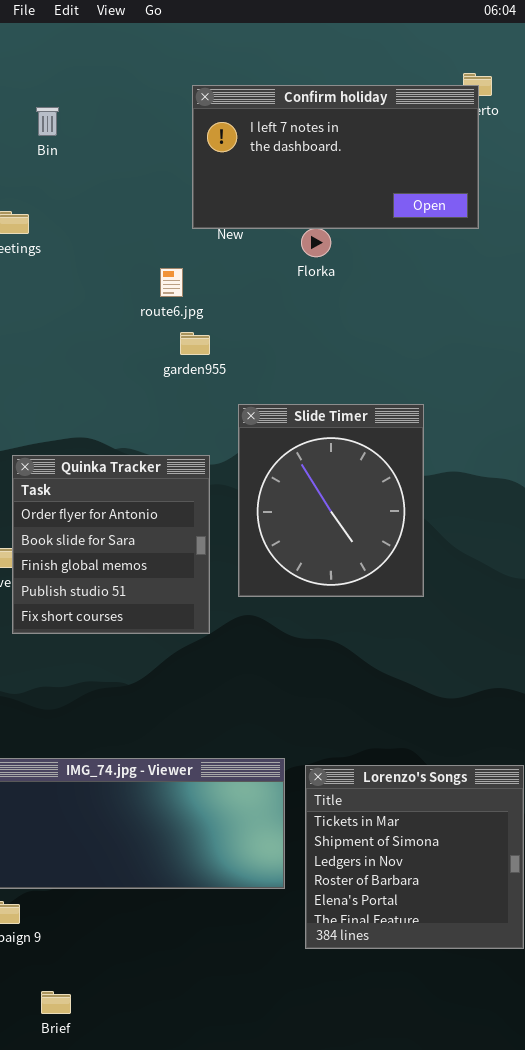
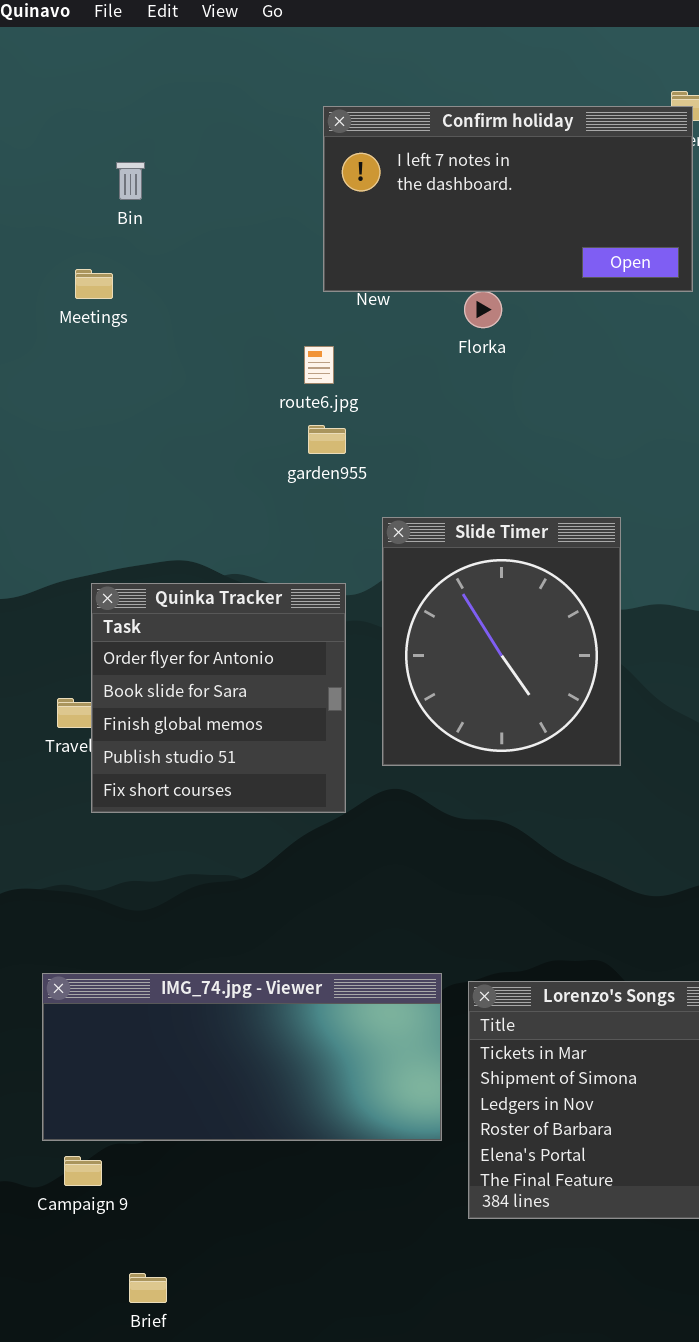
Bin: [36,107,59,136] -> [116,162,145,200], moved
route6.jpg: [160,268,183,297] -> [304,346,334,384], moved

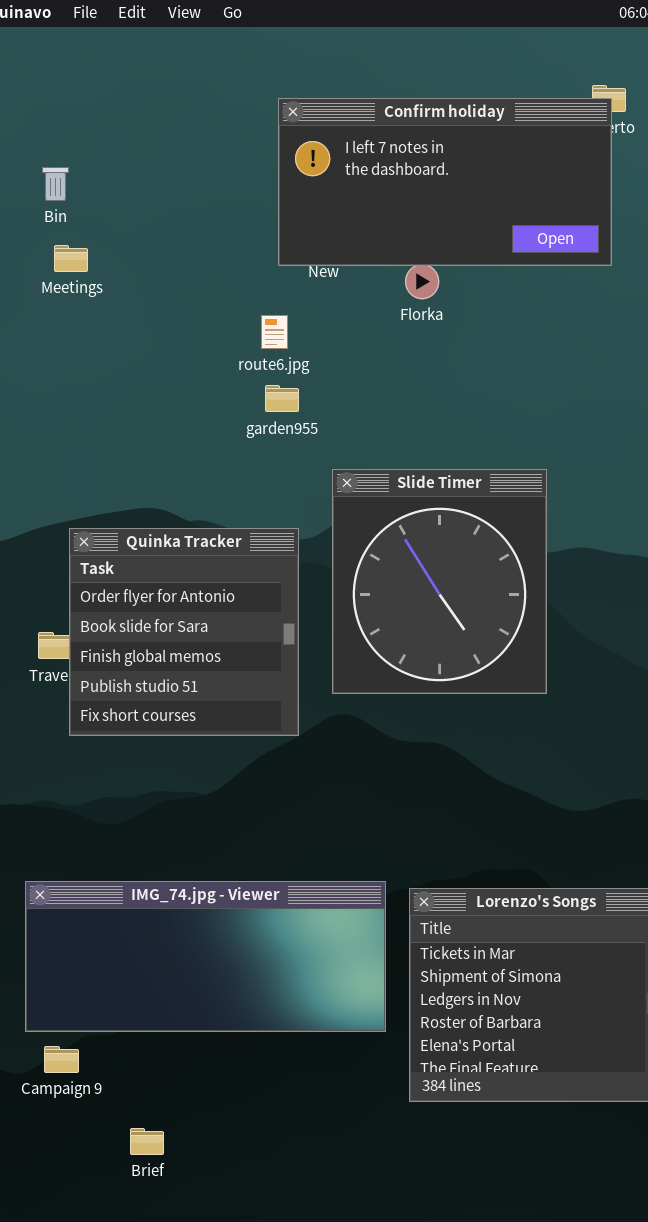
Bin: [116,162,145,200] -> [42,167,69,201], moved
Brief: [129,1273,167,1303] -> [130,1128,164,1155], moved

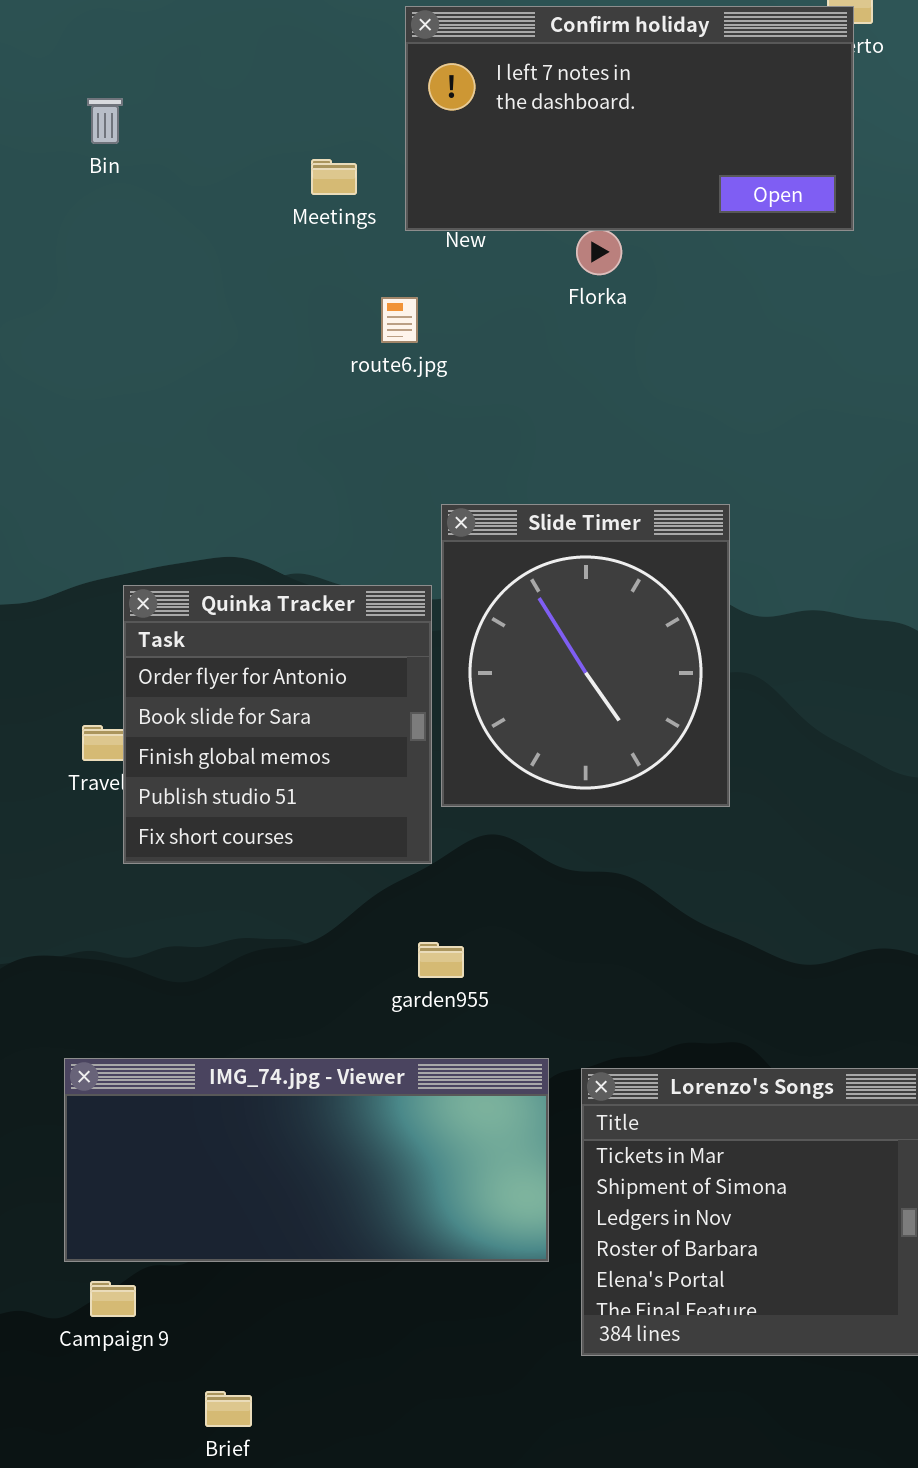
Meetings: [54,245,88,272] -> [311,159,357,195], moved
garden955: [265,385,299,412] -> [418,942,464,978], moved
Slide Timer: [332,469,547,694] -> [441,504,730,807], moved

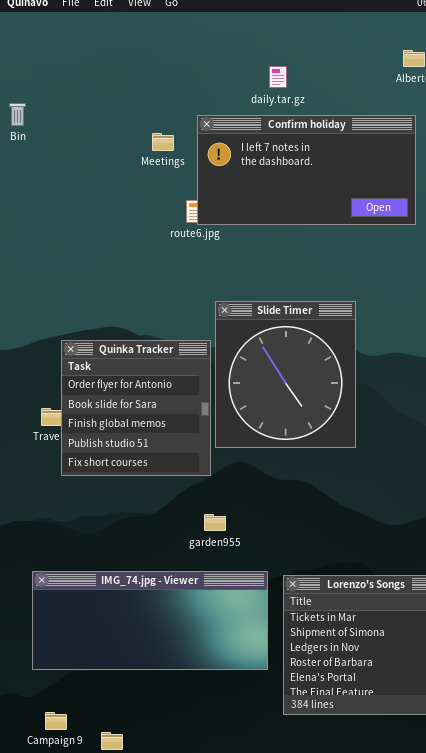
Confirm holiday: [405,6,854,231] -> [197,115,416,225], moved
Bin: [87,98,123,144] -> [9,103,26,126], moved
Campaign 9: [90,1281,136,1317] -> [45,712,67,730], moved

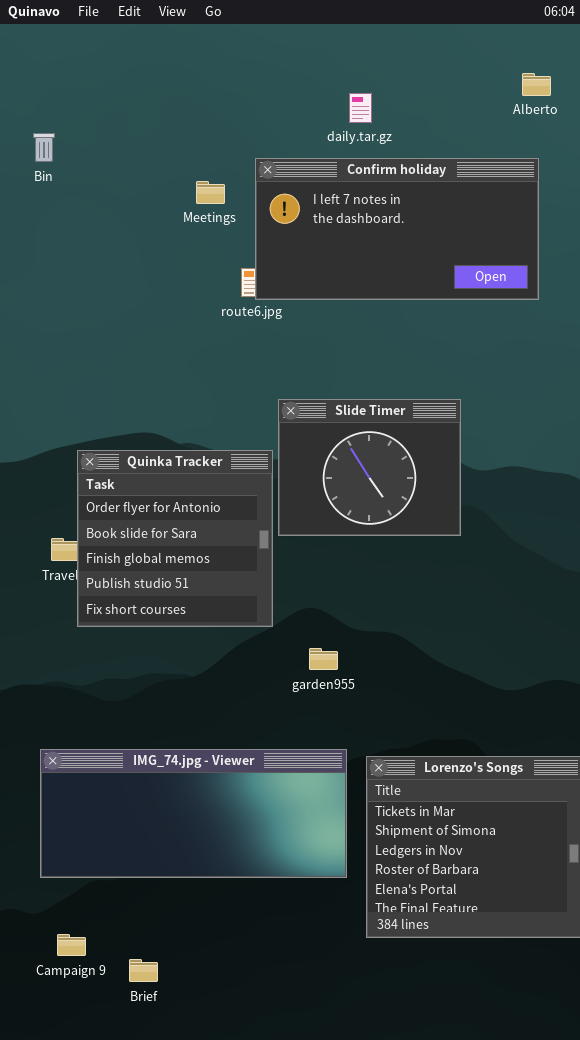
Bin: [9,103,26,126] -> [33,133,55,162], moved
Slide Timer: [215,301,356,448] -> [278,399,461,536], resized
garden955: [204,514,226,531] -> [309,648,338,670], moved

